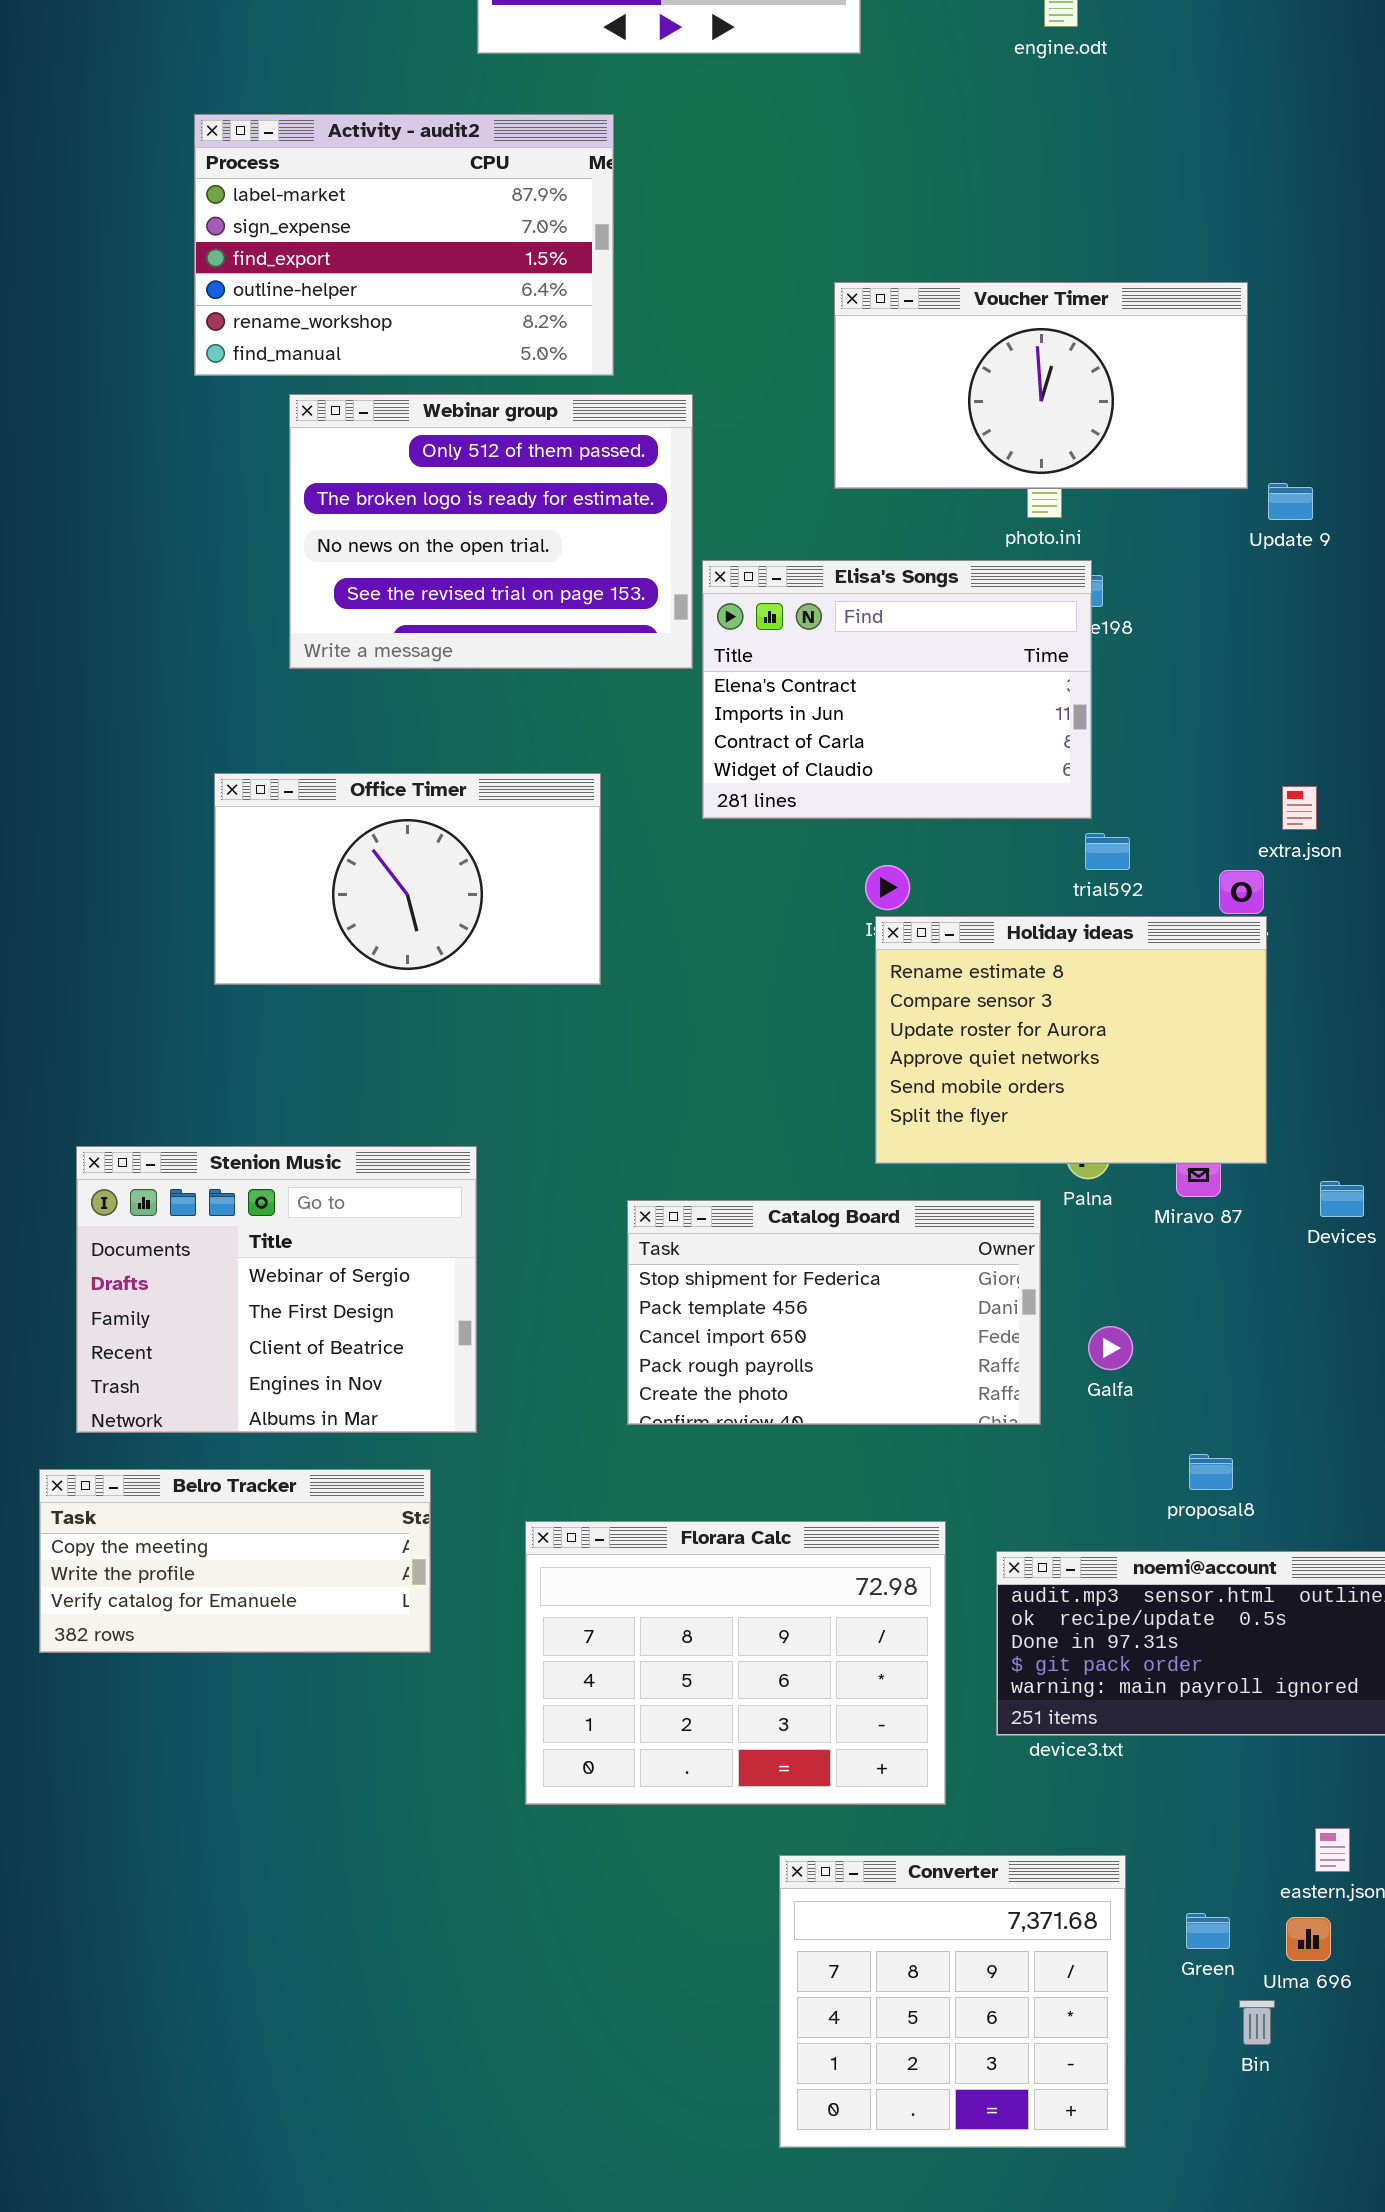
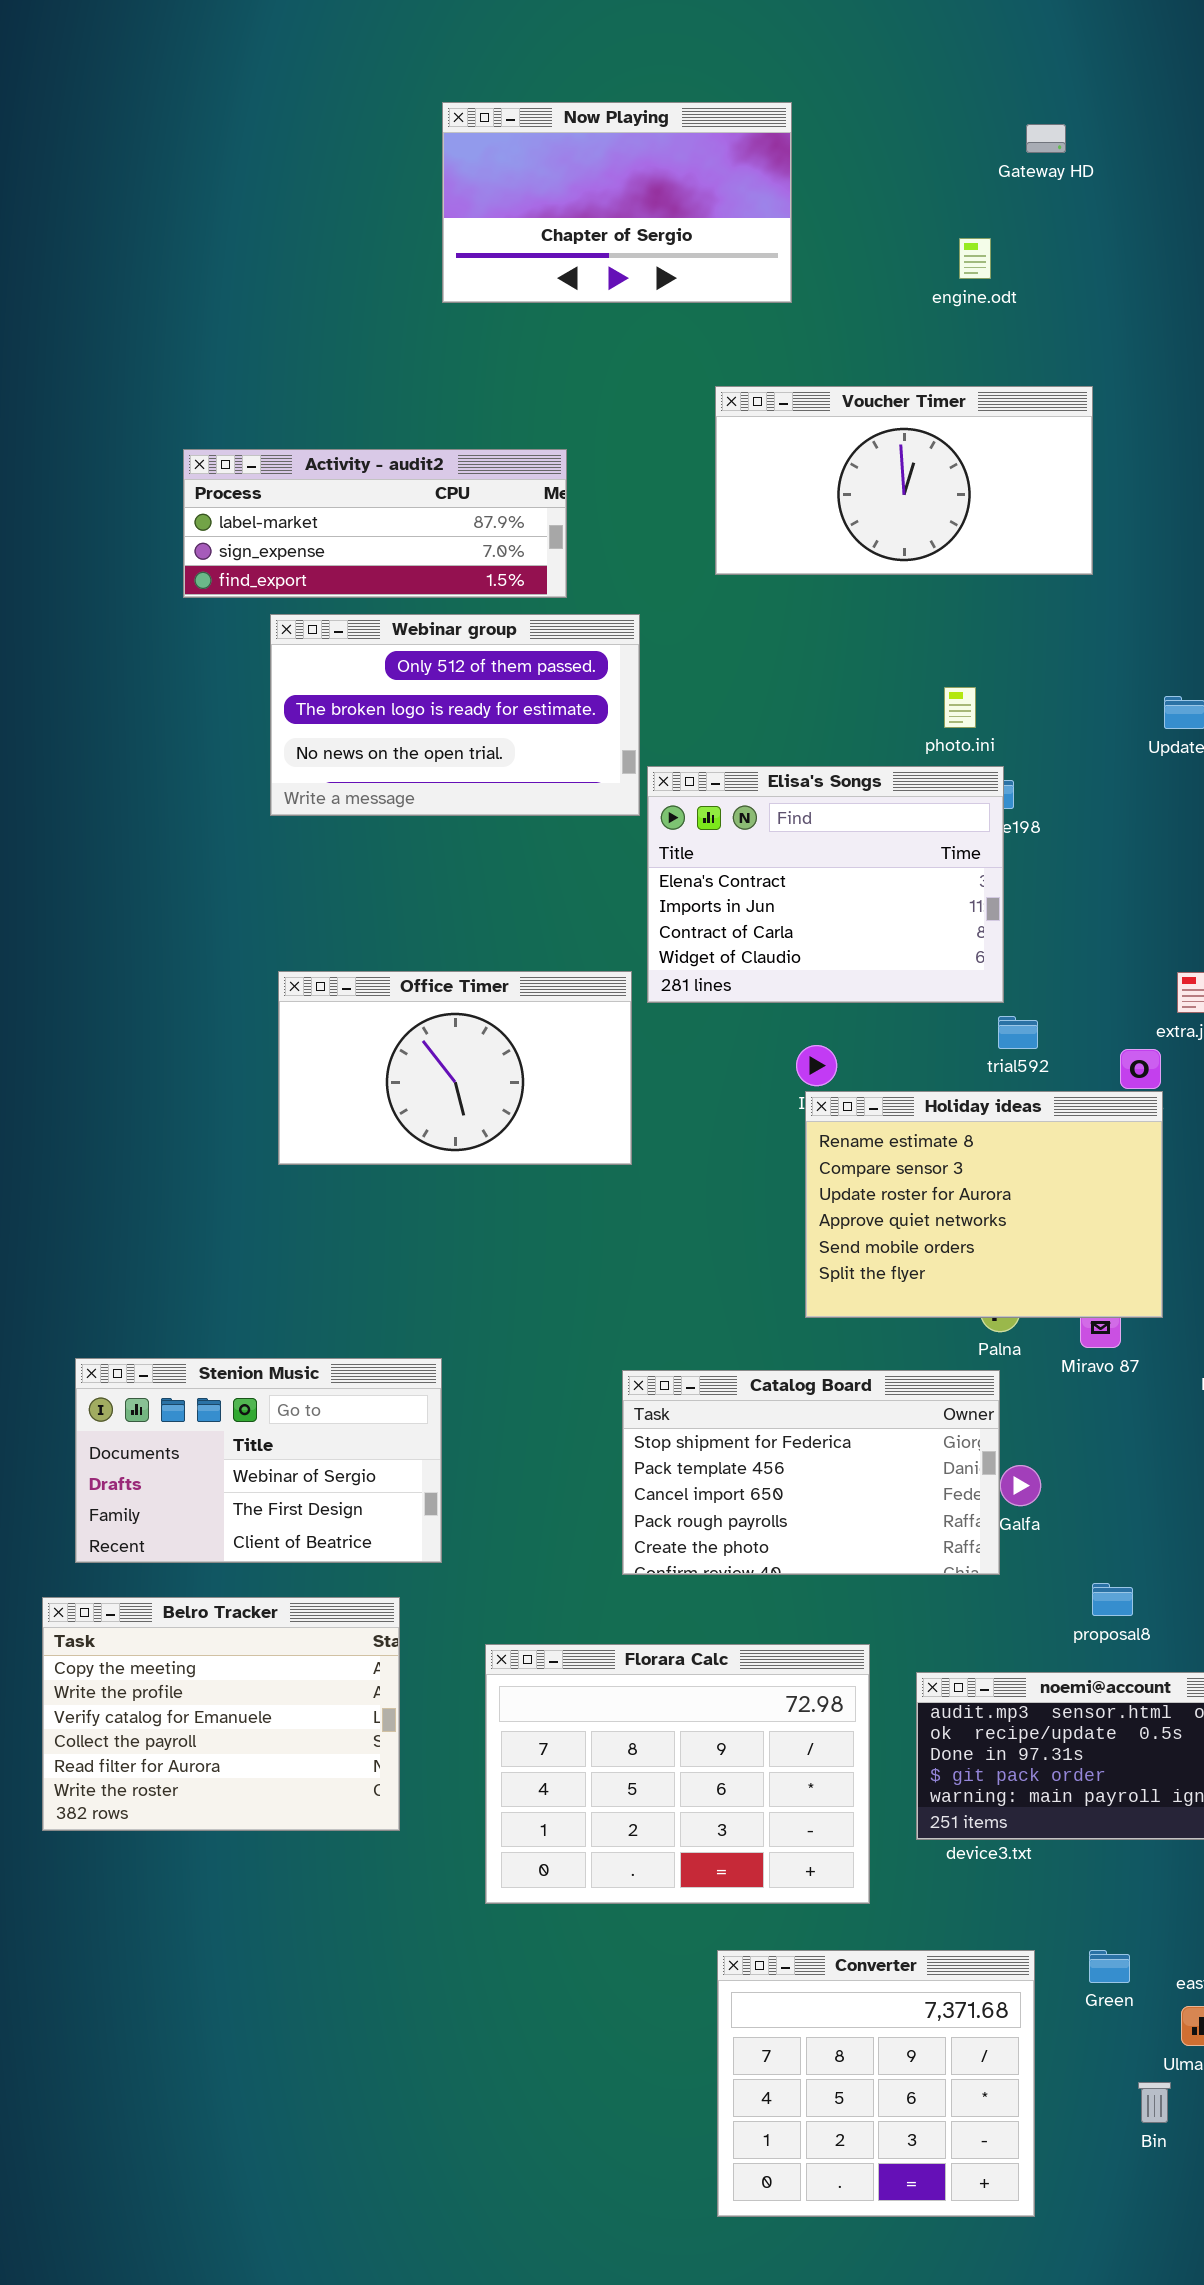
Activity - audit2: [194,114,614,376] -> [183,449,567,598], resized
Voucher Timer: [834,282,1248,489] -> [715,386,1093,575], moved
Webinar group: [289,394,693,669] -> [270,614,640,816], resized
Office Timer: [214,773,601,985] -> [278,971,632,1165], moved
Stenion Music: [76,1146,477,1433] -> [75,1358,442,1563], resized
Catalog Board: [627,1200,1041,1425] -> [622,1370,1000,1575], moved
Belro Tracker: [39,1469,431,1653] -> [42,1597,400,1831], resized
Green: [1186,1913,1230,1949] -> [1089,1950,1130,1983], moved

